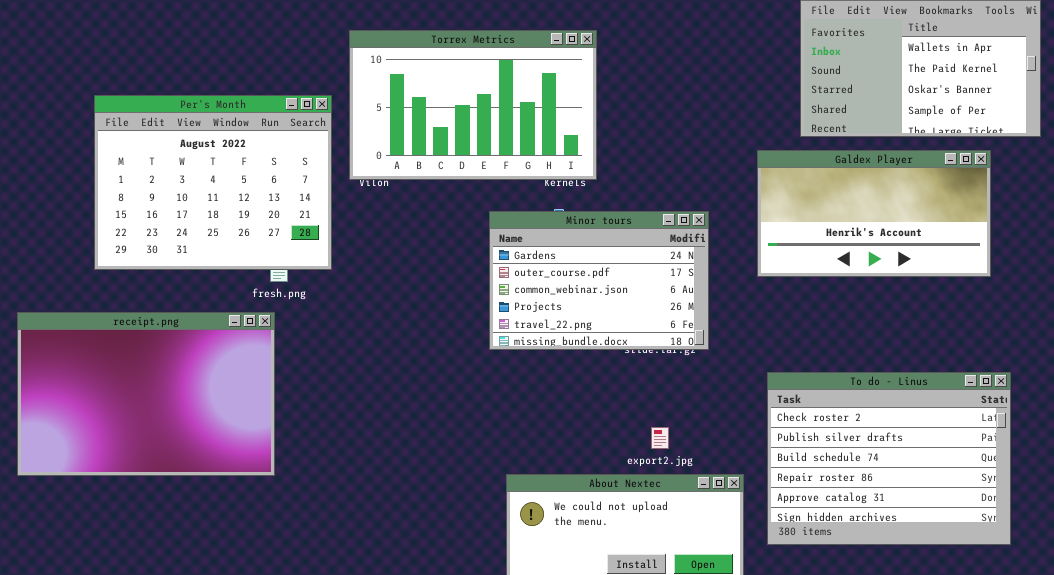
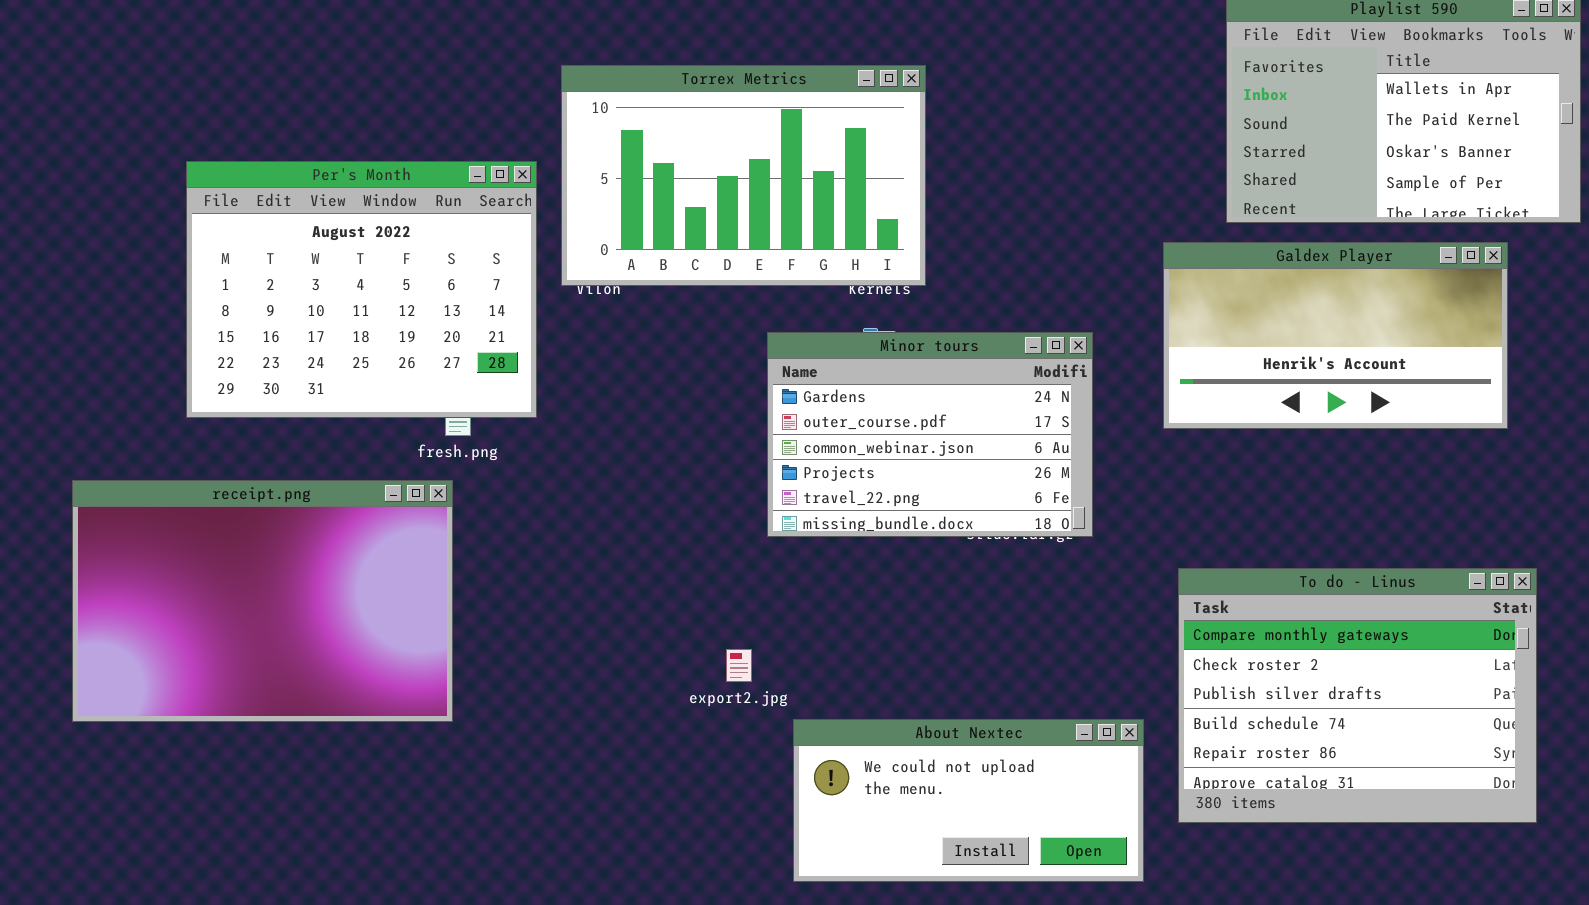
To do - Linus: [767,372,1011,545] -> [1178,568,1537,823], scrolled up 1 row
export2.jpg: [651,427,669,449] -> [726,649,752,682], moved

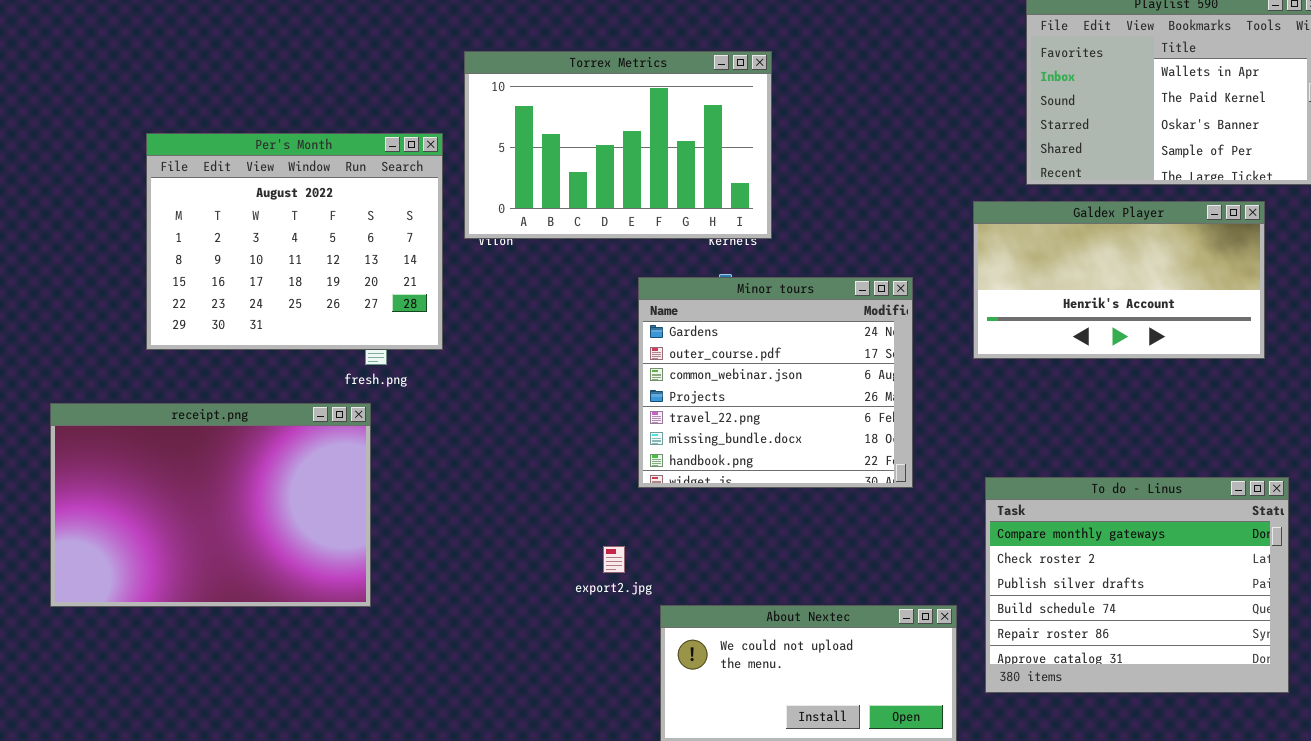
Minor tours: [767,332,1093,537] -> [638,277,913,488], resized

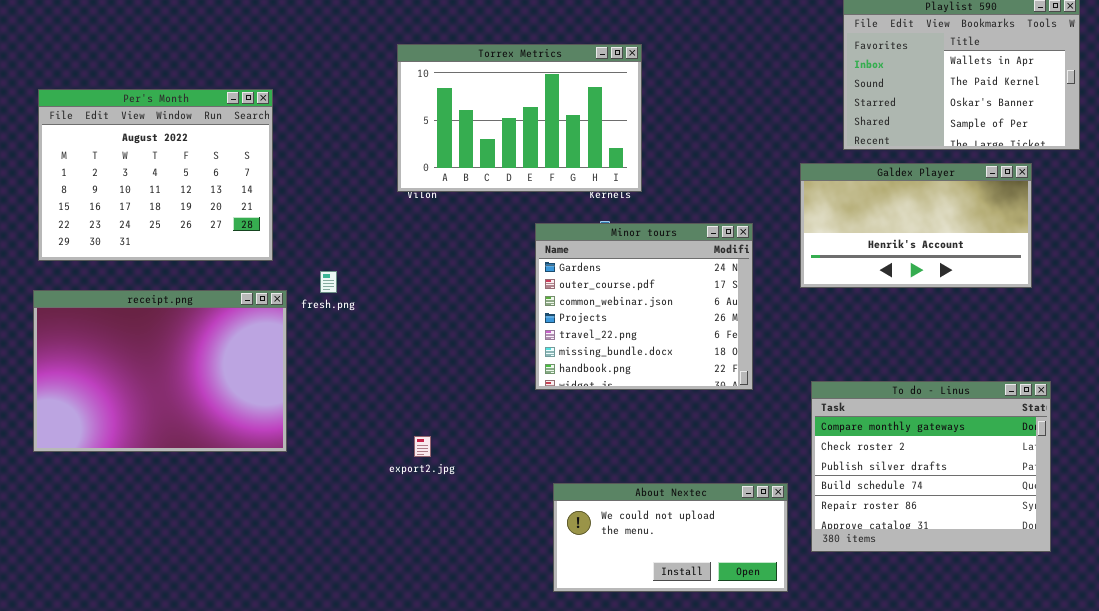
Per's Month: [146,133,443,350] -> [38,89,273,261], moved
receipt.png: [50,403,371,607] -> [33,290,287,452], moved
export2.jpg: [603,546,625,573] -> [414,436,431,457], moved

